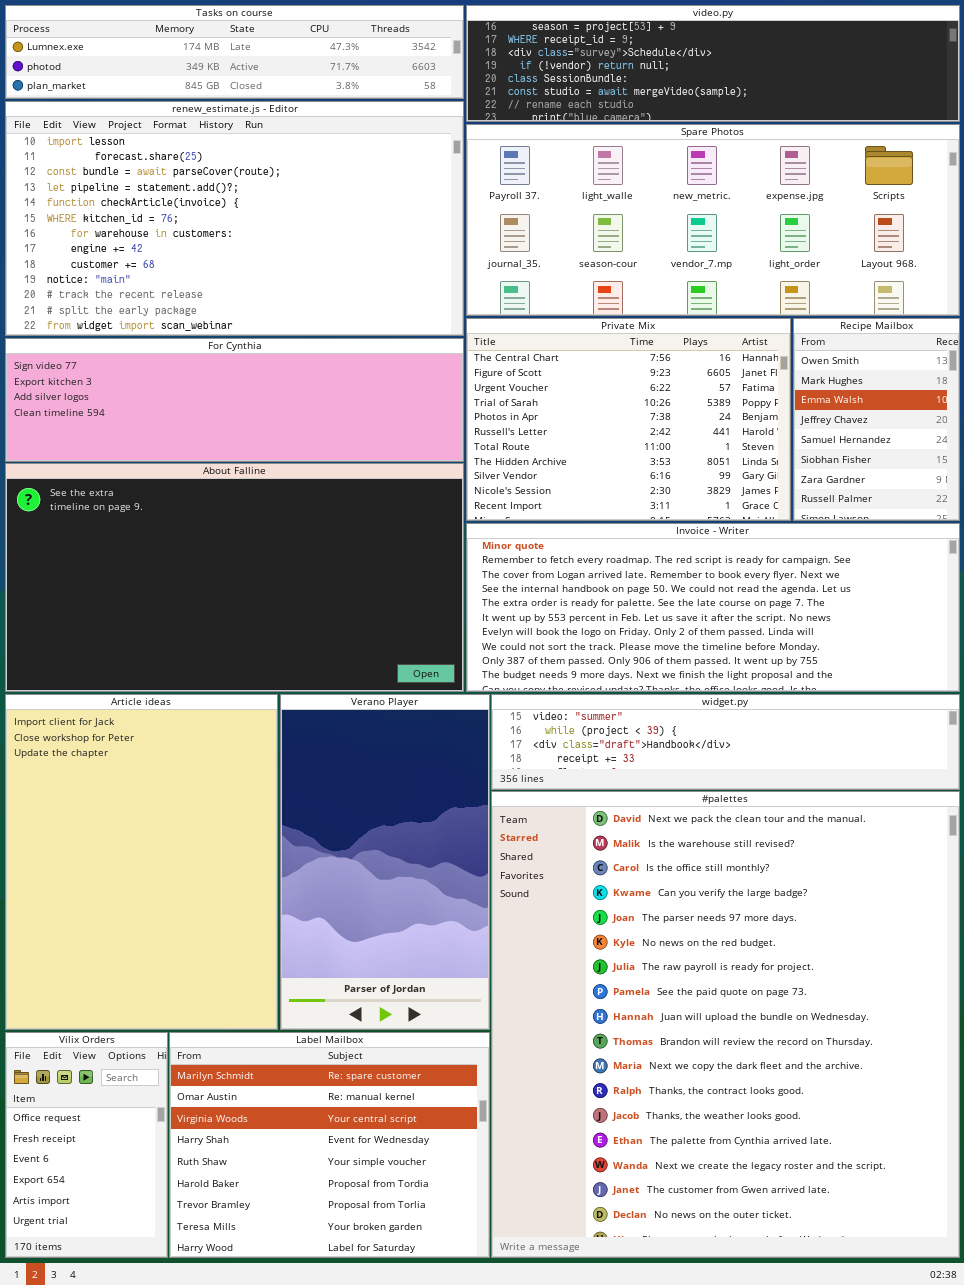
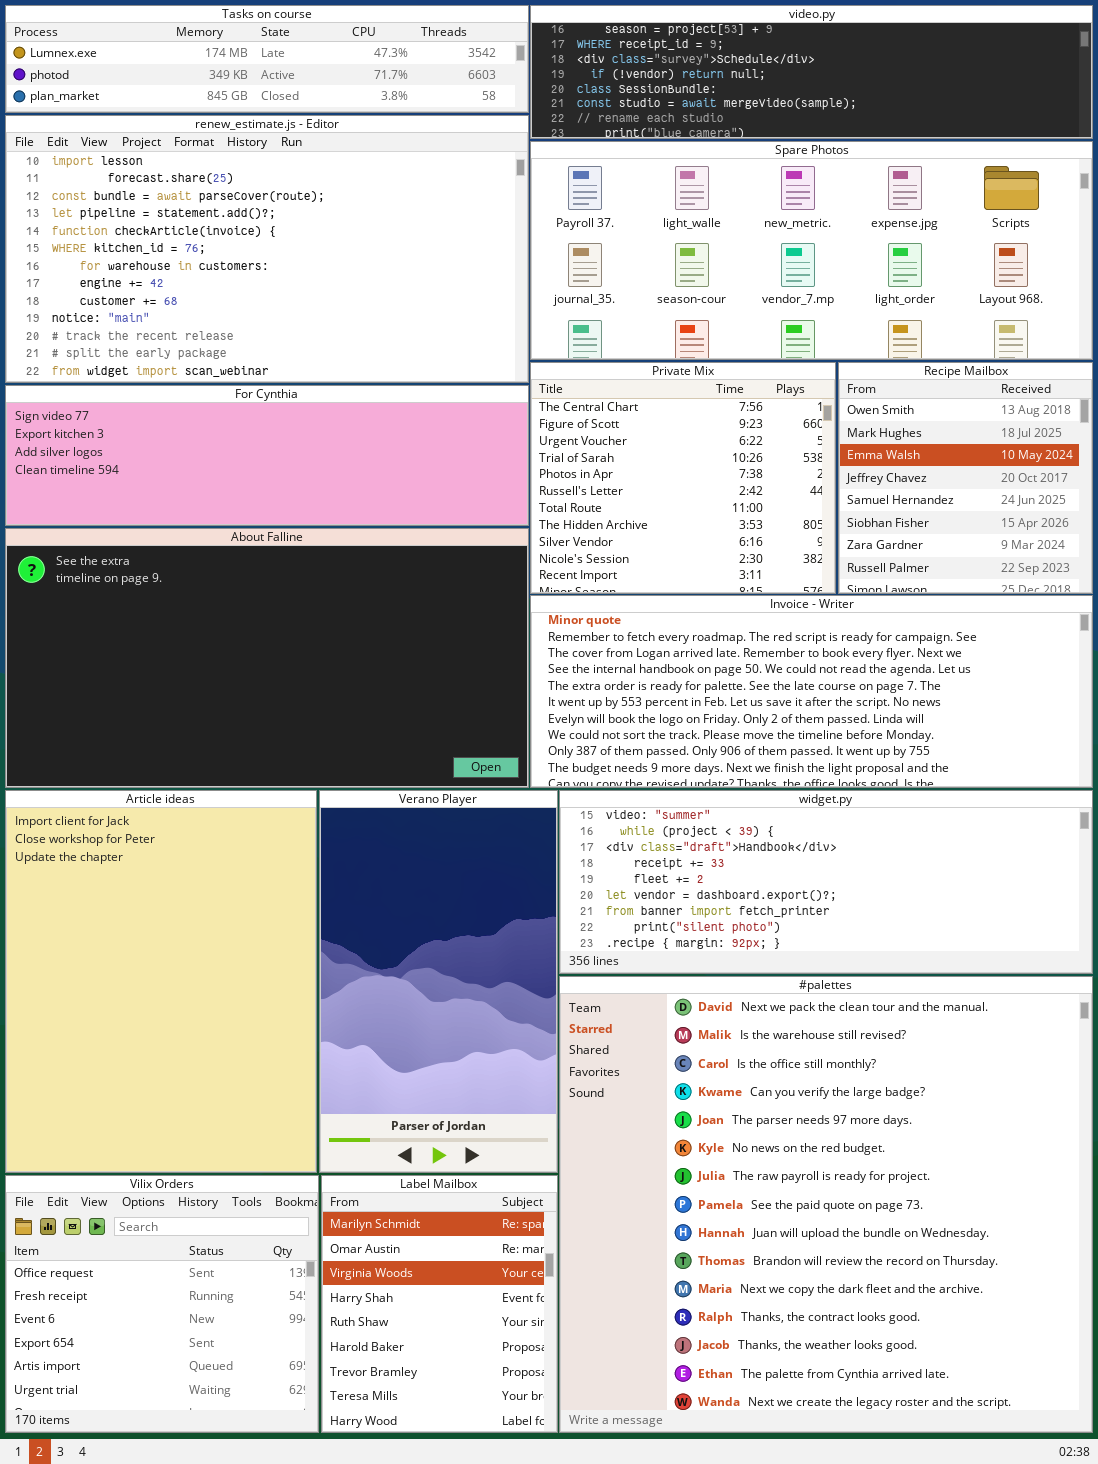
Private Mix: [466,318,791,521] -> [530,362,836,594], resized
Recipe Mailbox: [793,318,960,521] -> [838,362,1093,594], resized
widget.py: [491,694,960,790] -> [559,790,1093,974], resized
#palettes: [491,791,960,1258] -> [559,976,1093,1433], resized
Vilix Orders: [5,1032,168,1258] -> [5,1175,319,1433], resized
Label Mailbox: [169,1032,490,1258] -> [321,1175,558,1433], resized

